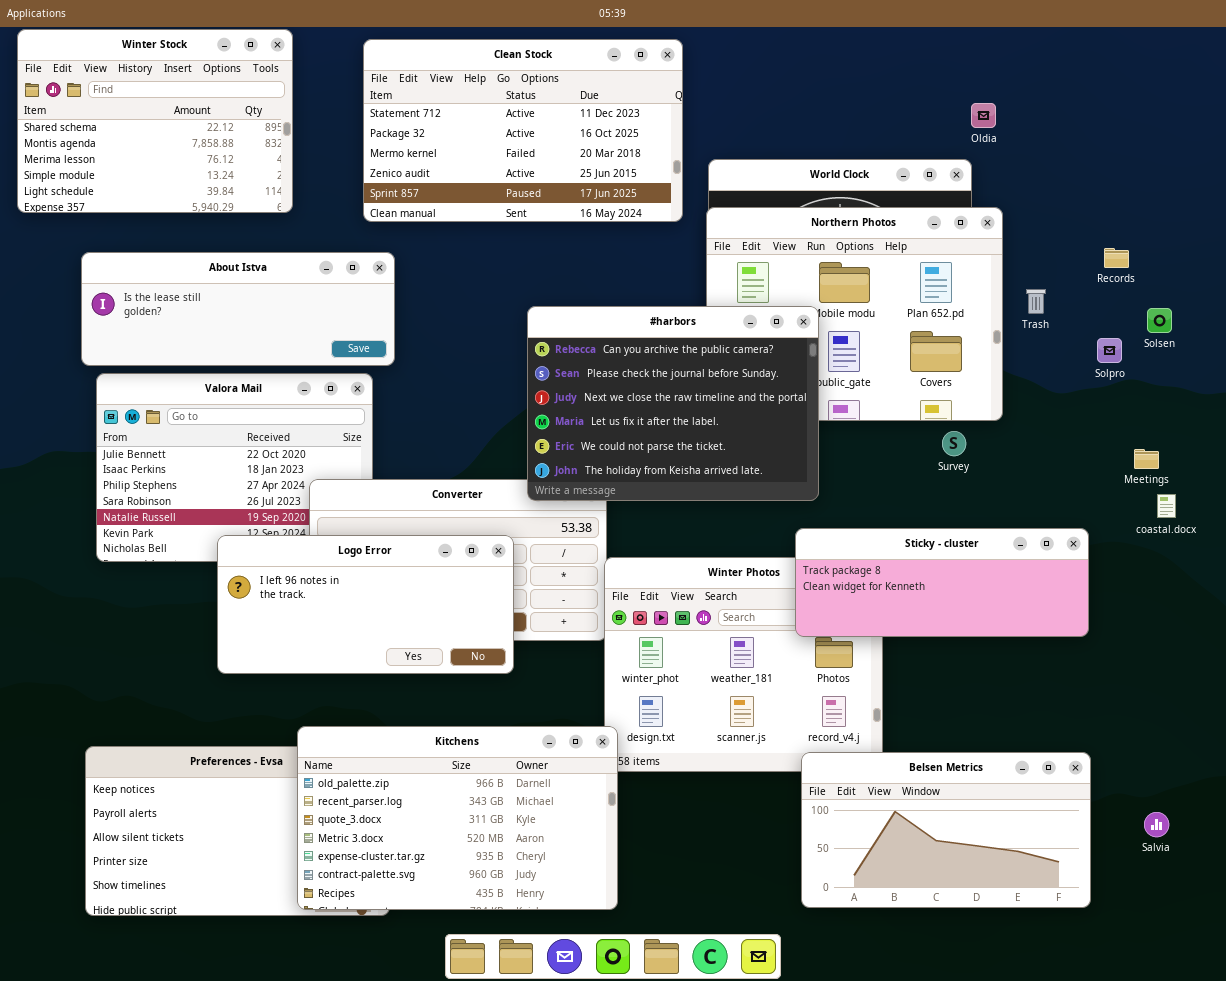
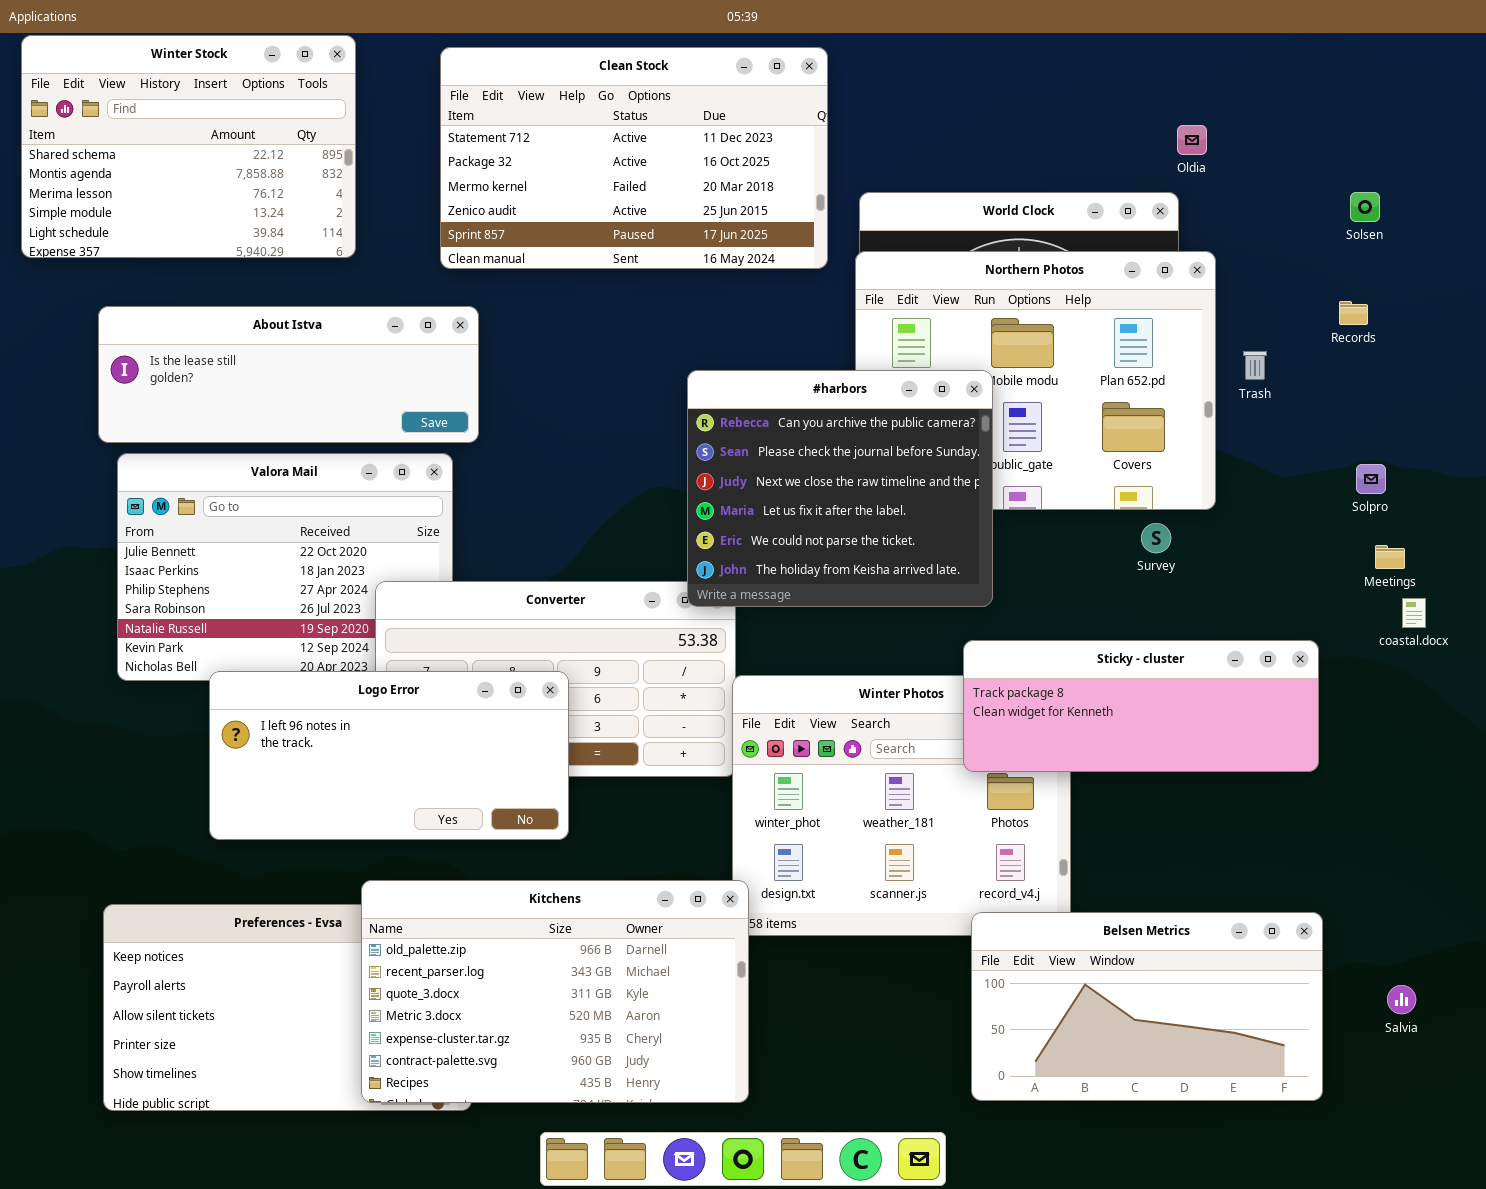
#harbors: [527,306,819,501] -> [687,370,993,607], resized
Solsen: [1147,308,1172,333] -> [1350,192,1380,222], moved
Solpro: [1097,338,1122,363] -> [1356,464,1386,494], moved
Logo Error: [217,535,514,674] -> [209,671,569,840], moved

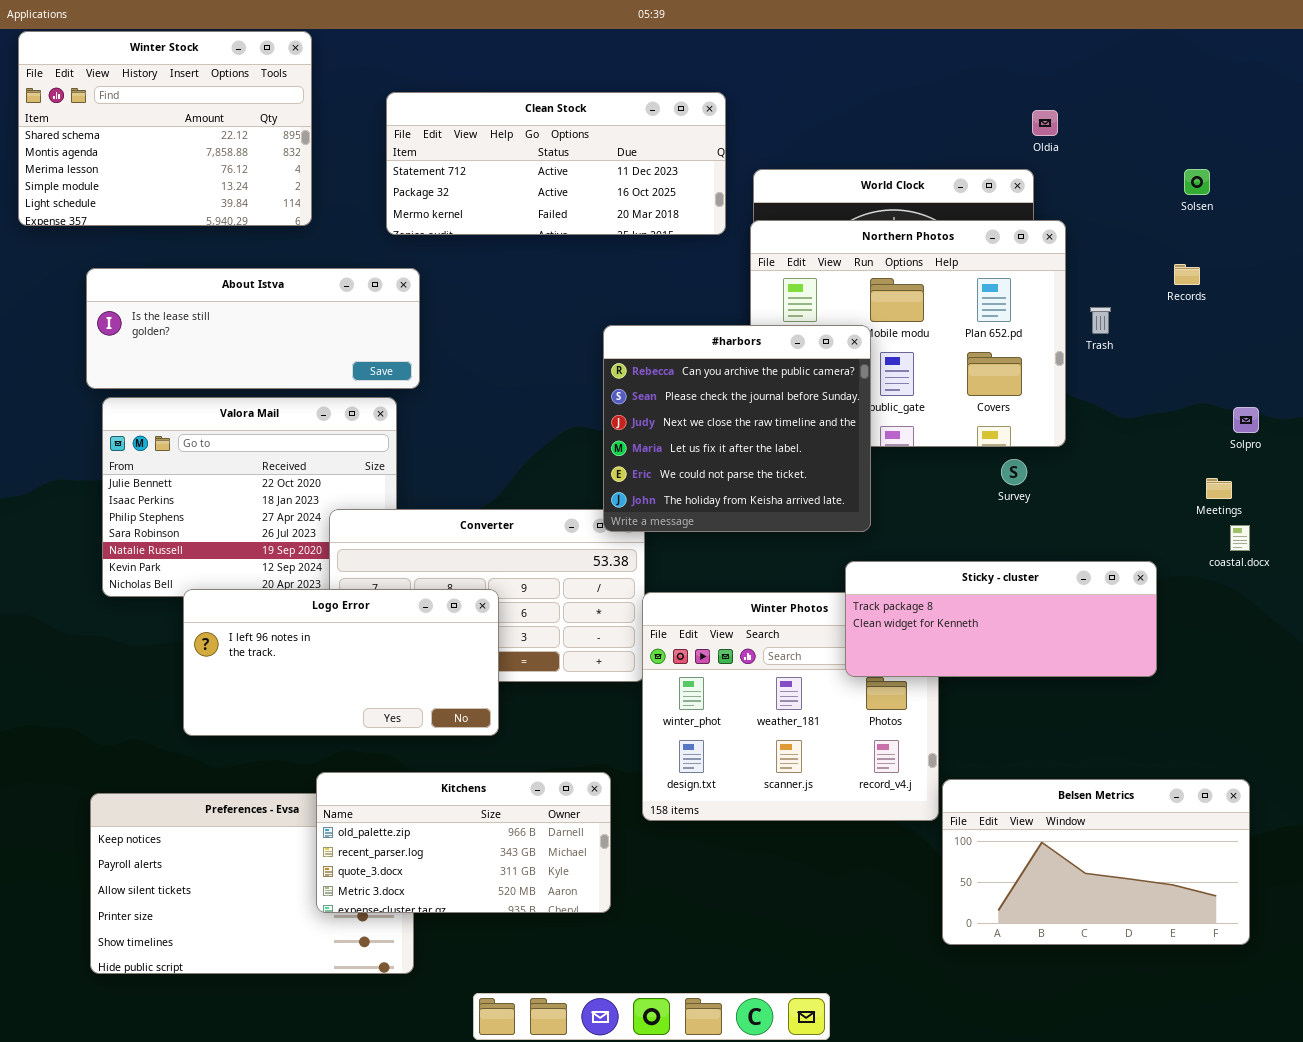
Clean Stock: [440,47,828,269] -> [386,92,726,235], resized
Solpro: [1356,464,1386,494] -> [1233,407,1259,433], moved
Kitchens: [361,880,749,1103] -> [316,772,611,913], resized
Belsen Metrics: [971,912,1323,1101] -> [942,779,1250,945], moved

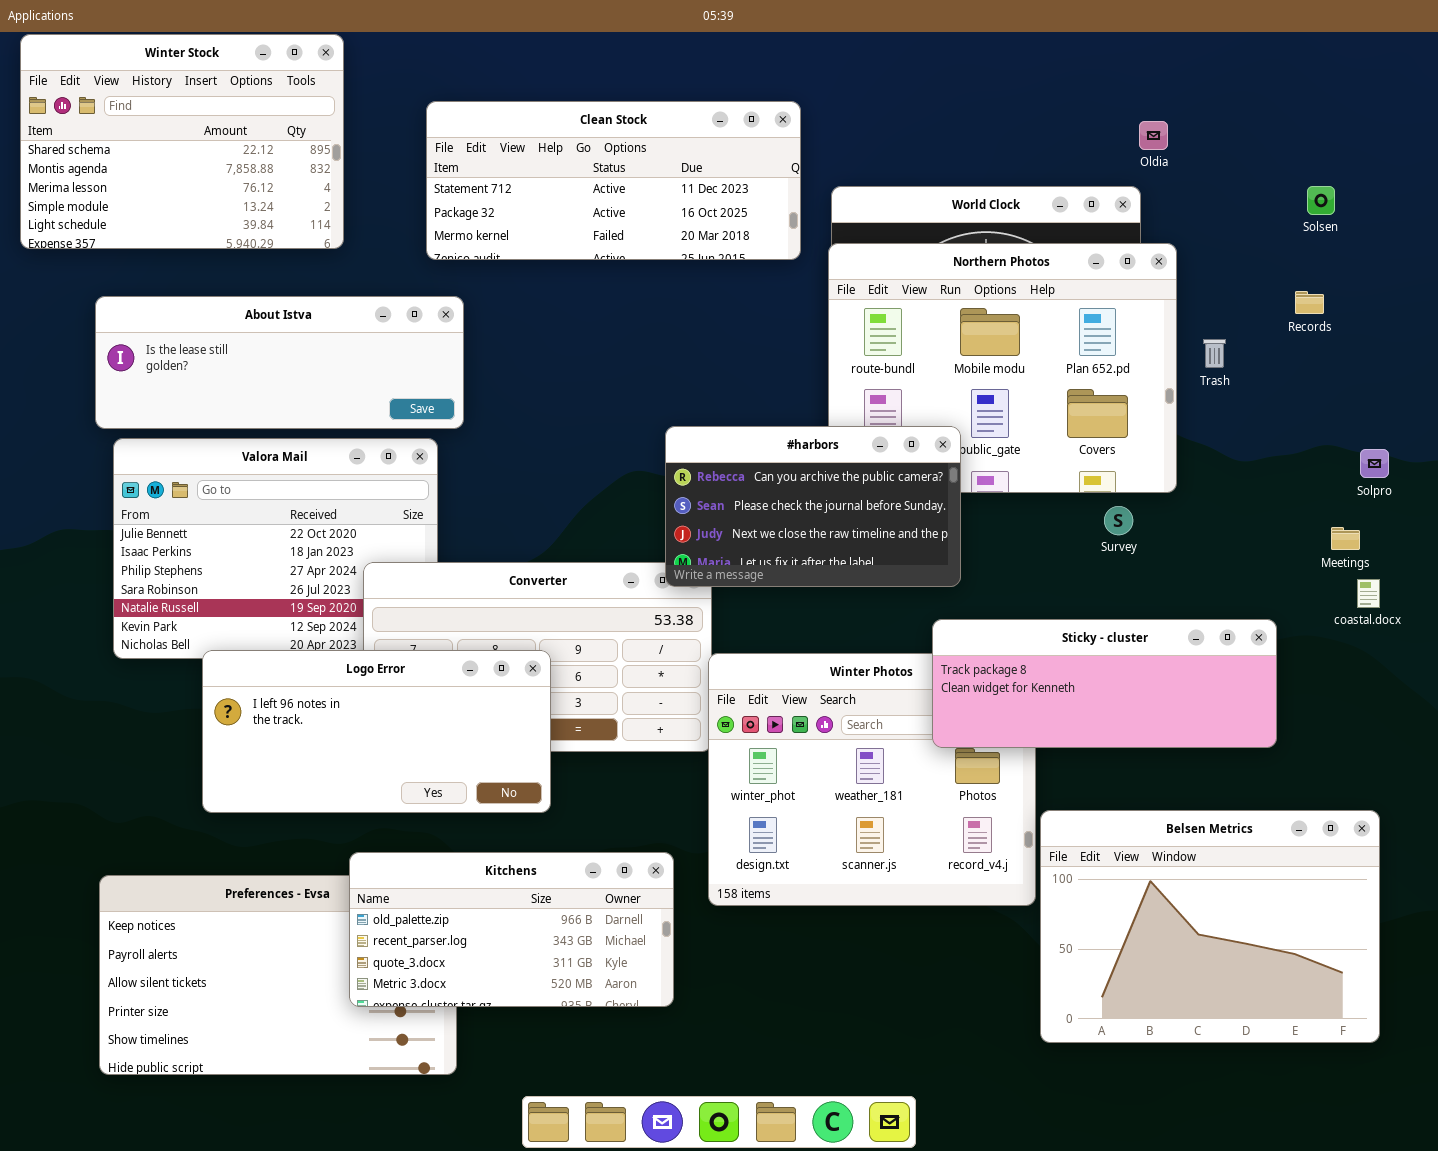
#harbors: [603,325,871,532] -> [665,426,961,587], resized
Belsen Metrics: [942,779,1250,945] -> [1040,810,1380,1043], resized

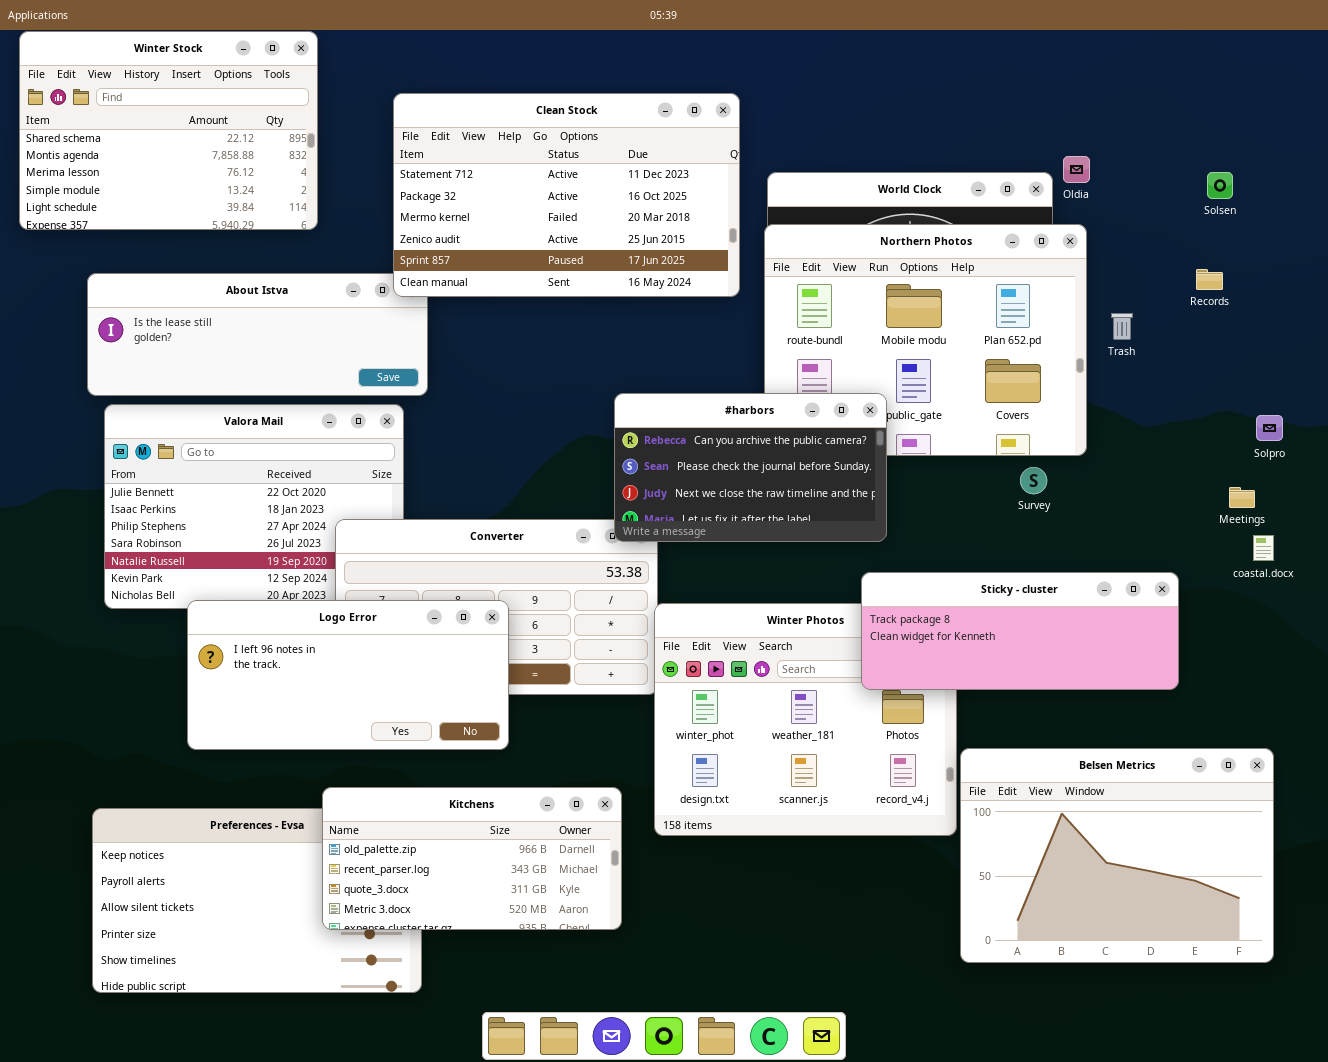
Clean Stock: [426,101,801,260] -> [393,93,740,297], resized
Oldia: [1139,121,1168,150] -> [1063,156,1090,183], moved

